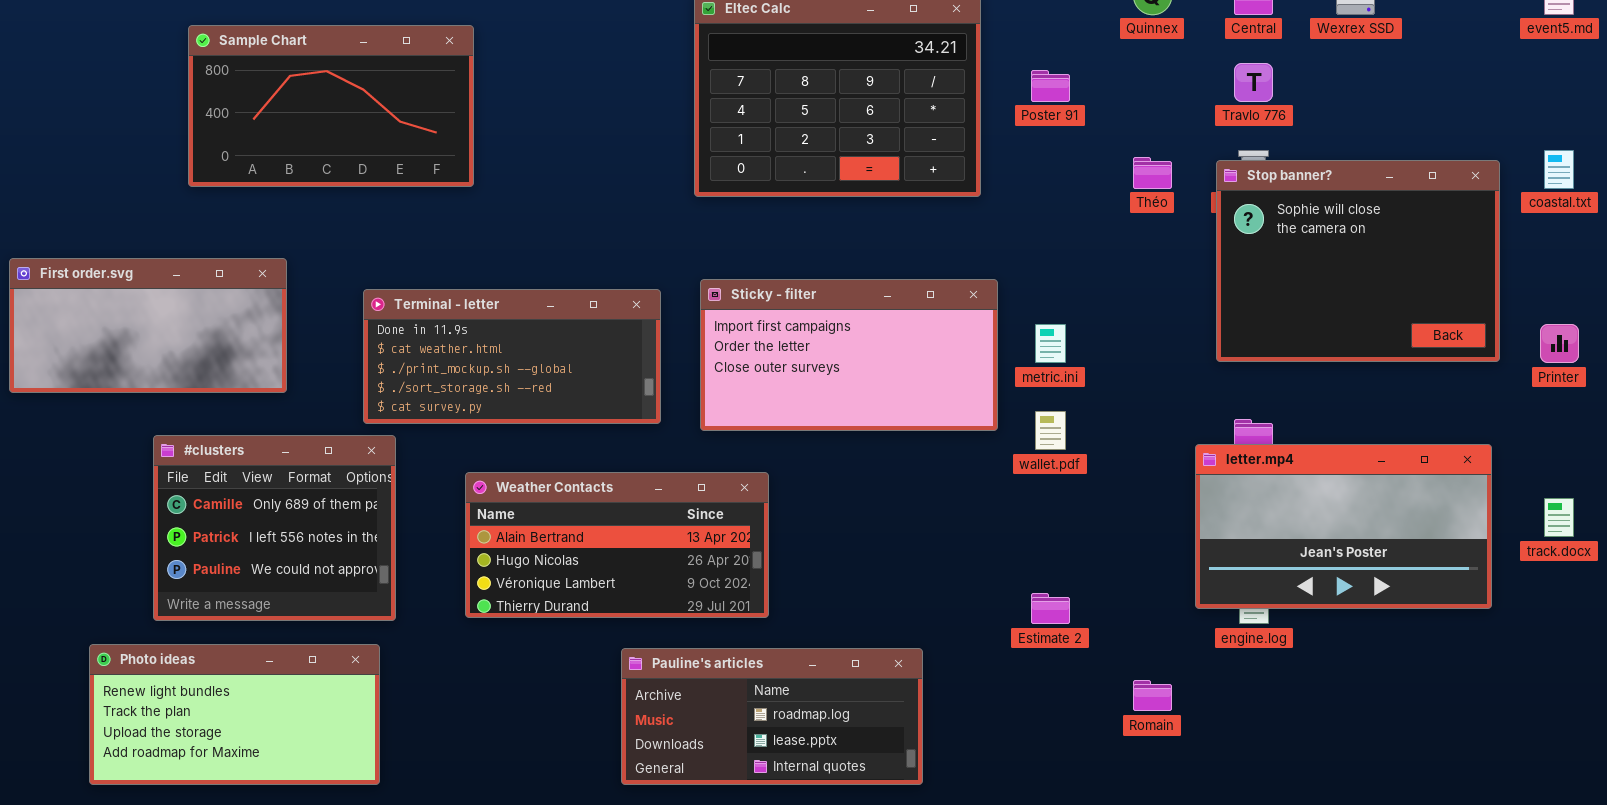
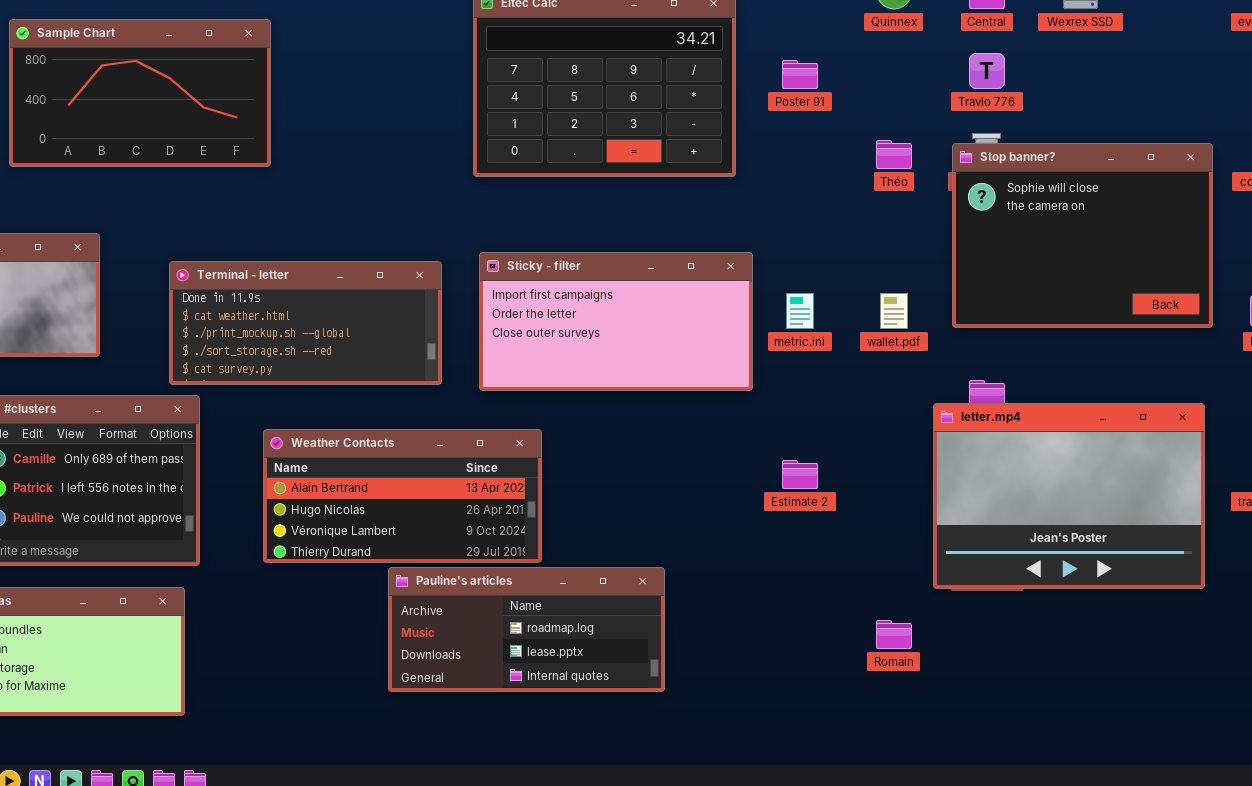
wallet.pdf: [1035,411,1066,450] -> [880,293,908,329], moved
letter.mp4: [1195,444,1492,609] -> [933,403,1205,589], resized
Estimate 2: [1031,593,1070,624] -> [782,460,818,489], moved
Pauline's articles: [621,648,923,785] -> [388,567,665,692], moved

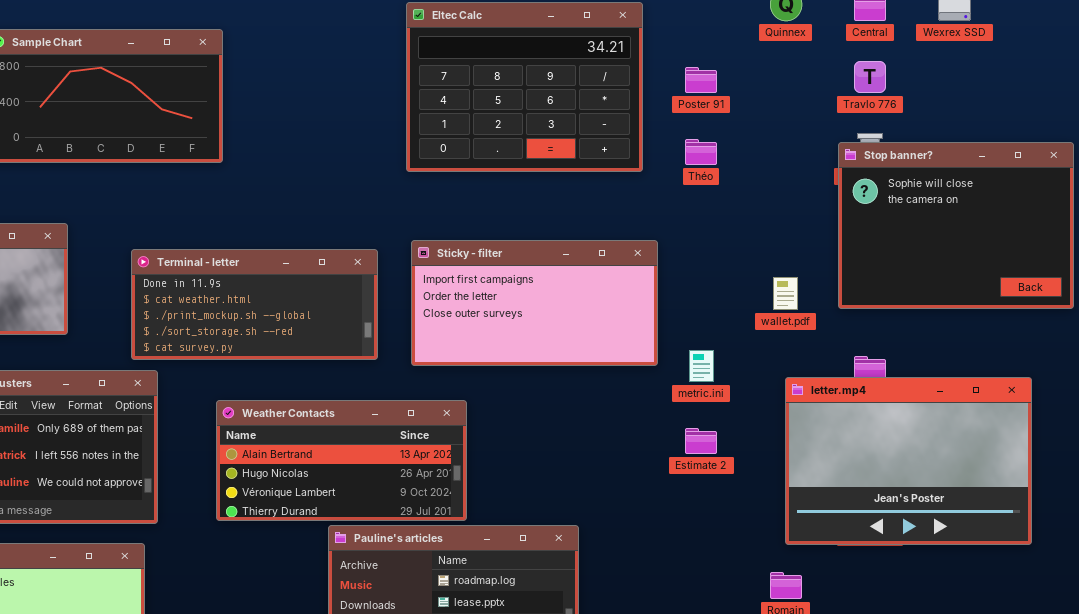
Théo: [876,140,912,169] -> [685,139,717,165], moved
metric.ini: [786,293,814,329] -> [689,350,714,382], moved
letter.mp4: [933,403,1205,589] -> [785,377,1032,545], moved

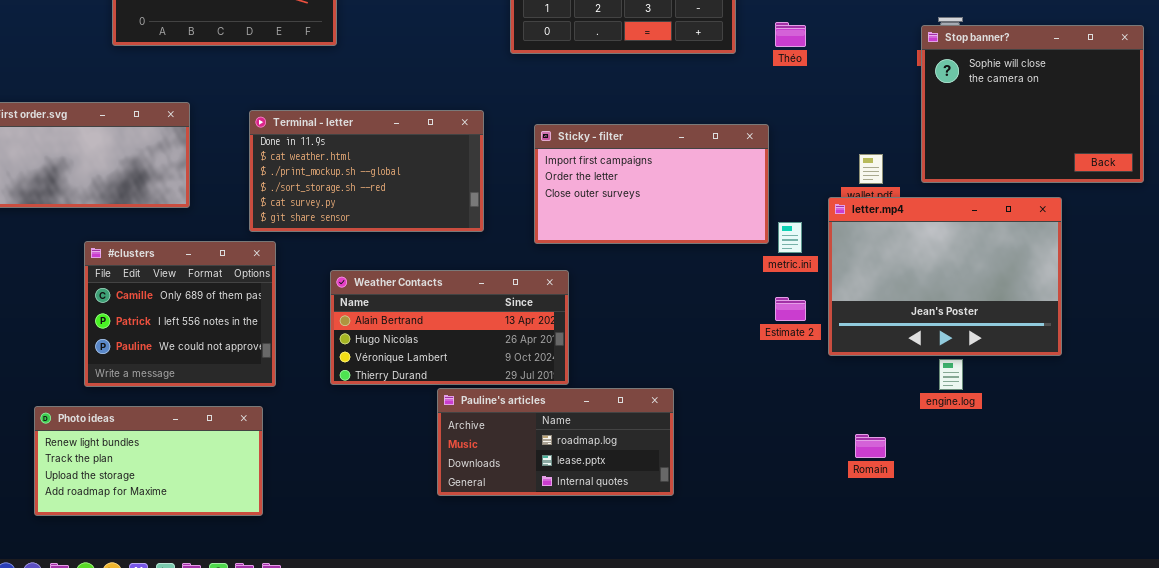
Sticky - filter: [411,240,658,366] -> [534,124,769,244], moved
Terminal - letter: [131,249,378,360] -> [249,110,484,232], resized
letter.mp4: [785,377,1032,545] -> [828,197,1062,356], moved

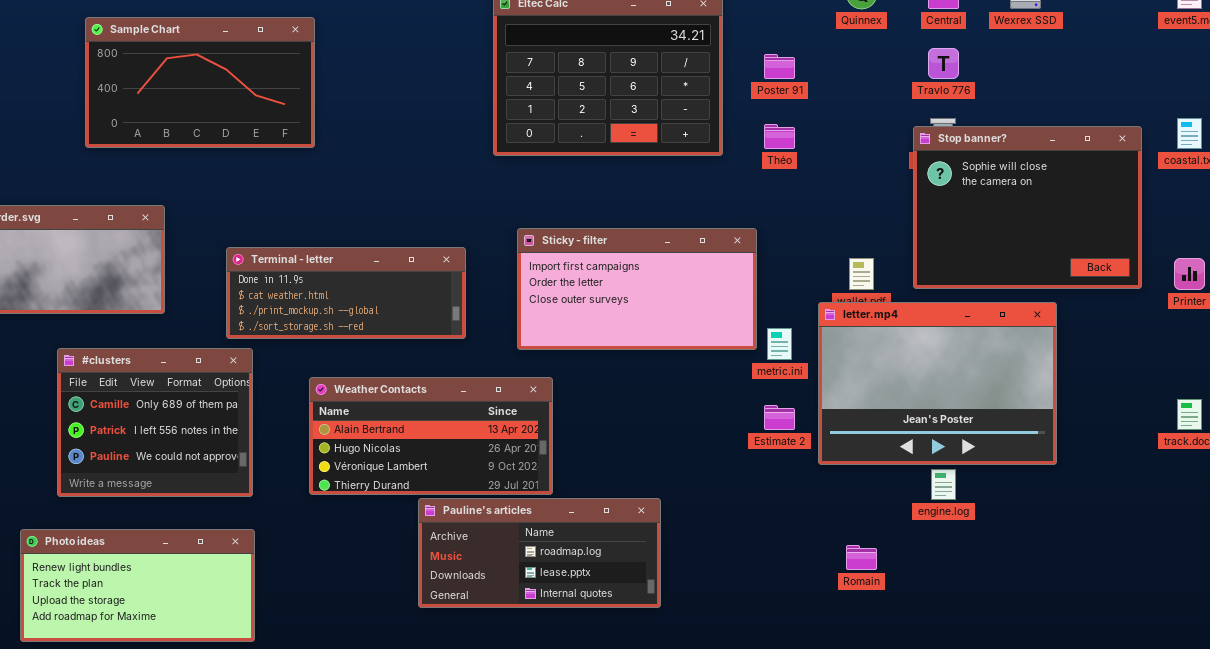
Terminal - letter: [249,110,484,232] -> [226,247,466,339], resized
Photo ideas: [34,406,263,516] -> [20,529,255,642], moved

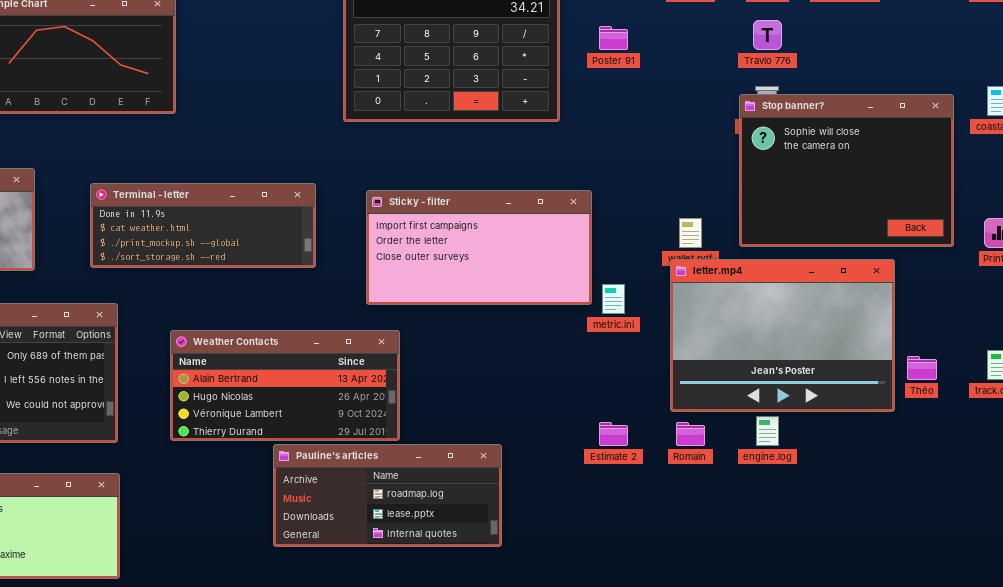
Théo: [764,124,795,149] -> [907,356,937,380], moved
Terminal - letter: [226,247,466,339] -> [90,183,316,268], moved
letter.mp4: [818,302,1057,465] -> [670,259,895,412], moved
Estimate 2: [764,405,795,430] -> [599,422,628,446], moved
Romain: [846,545,877,570] -> [676,422,705,446], moved

